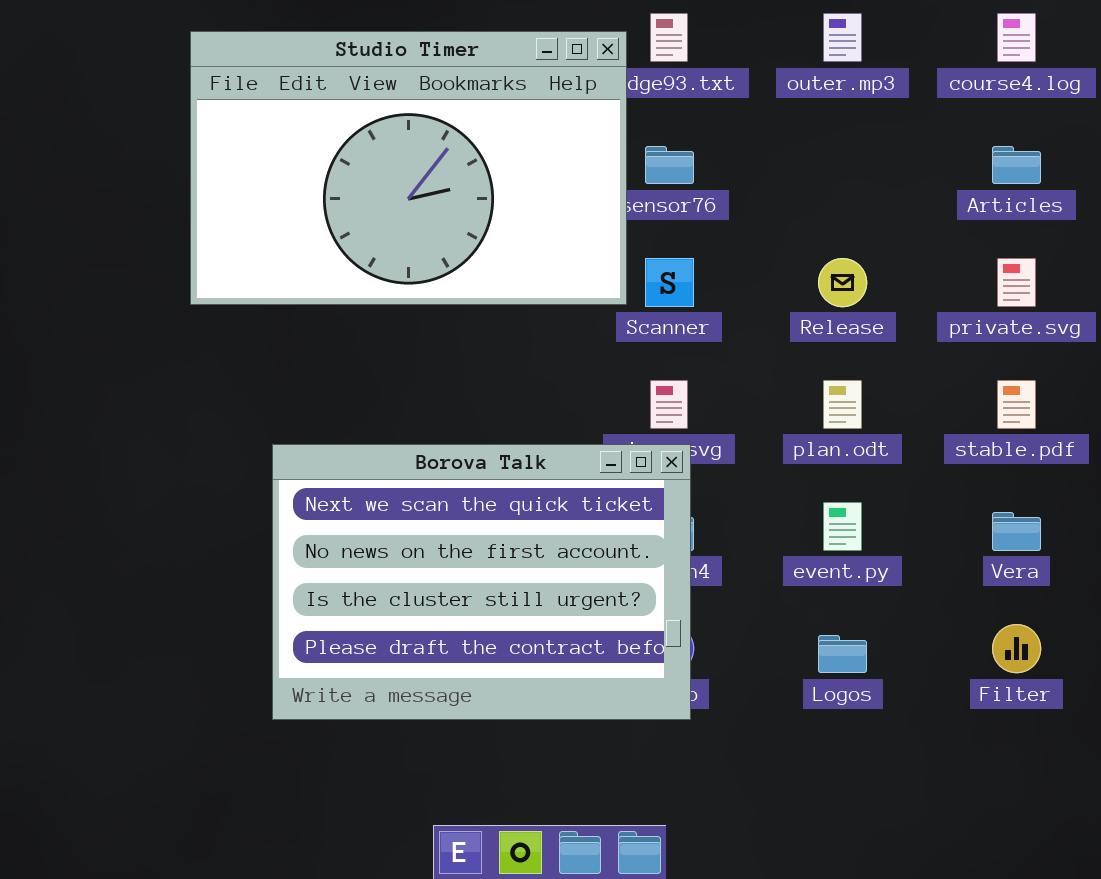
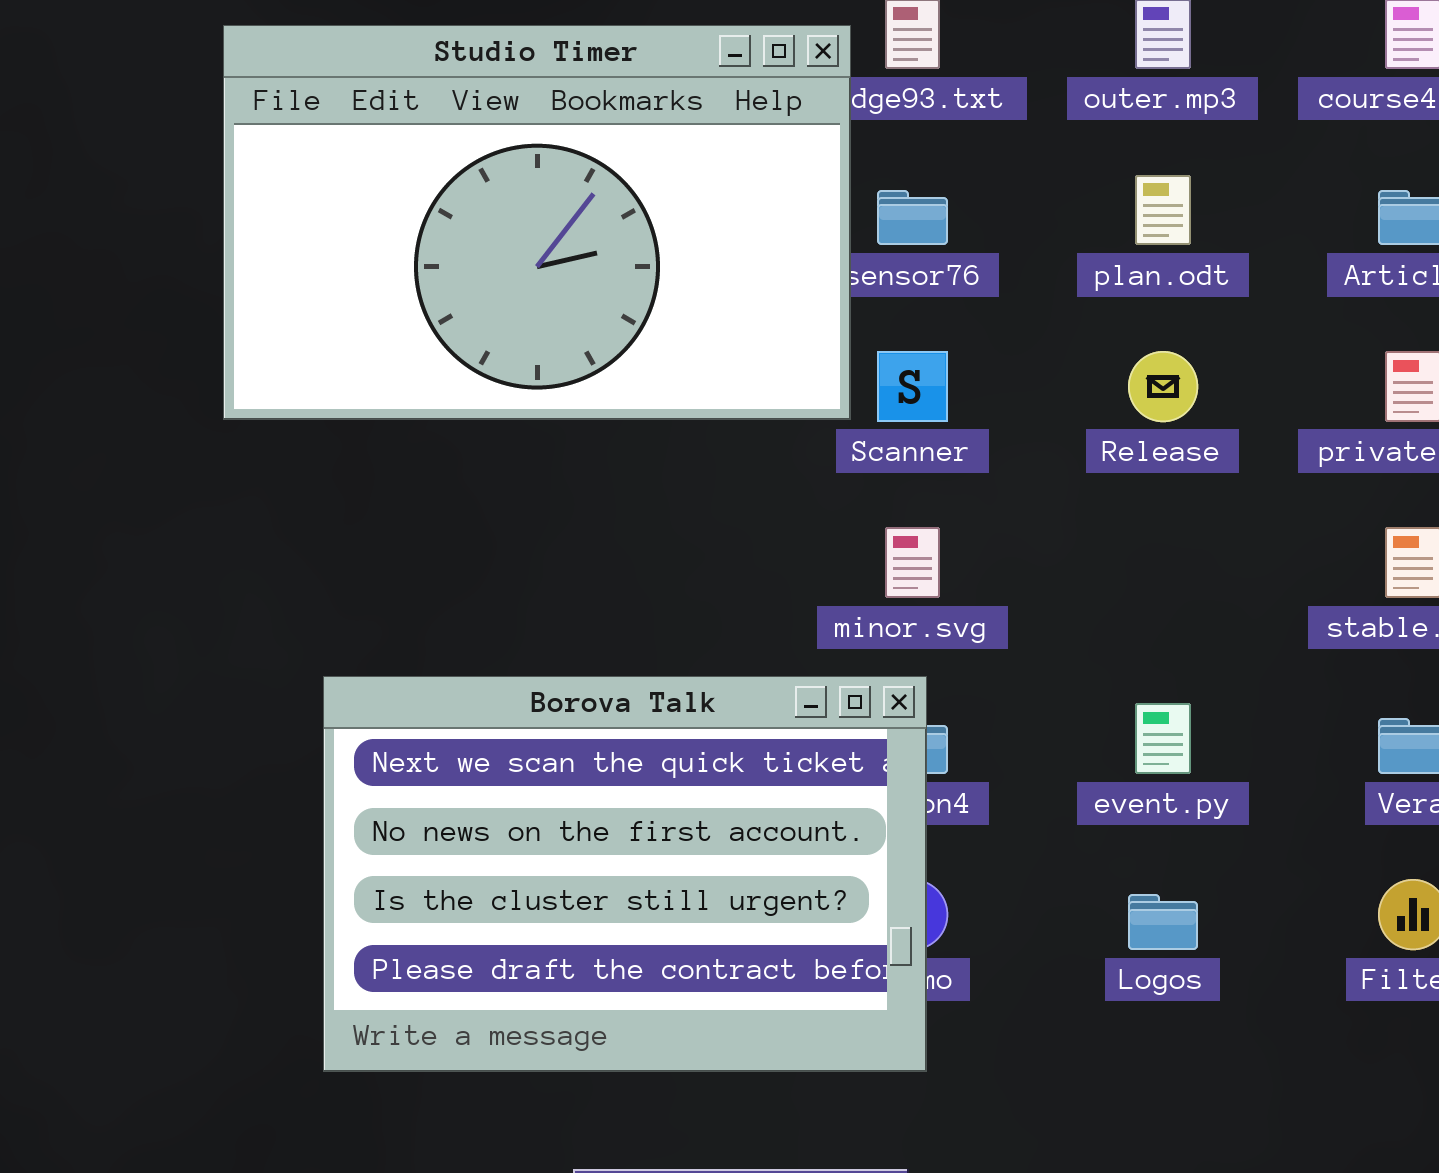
plan.odt: [823,380,862,429] -> [1135,175,1191,245], moved
Borova Talk: [272,444,691,720] -> [323,676,927,1072], moved

